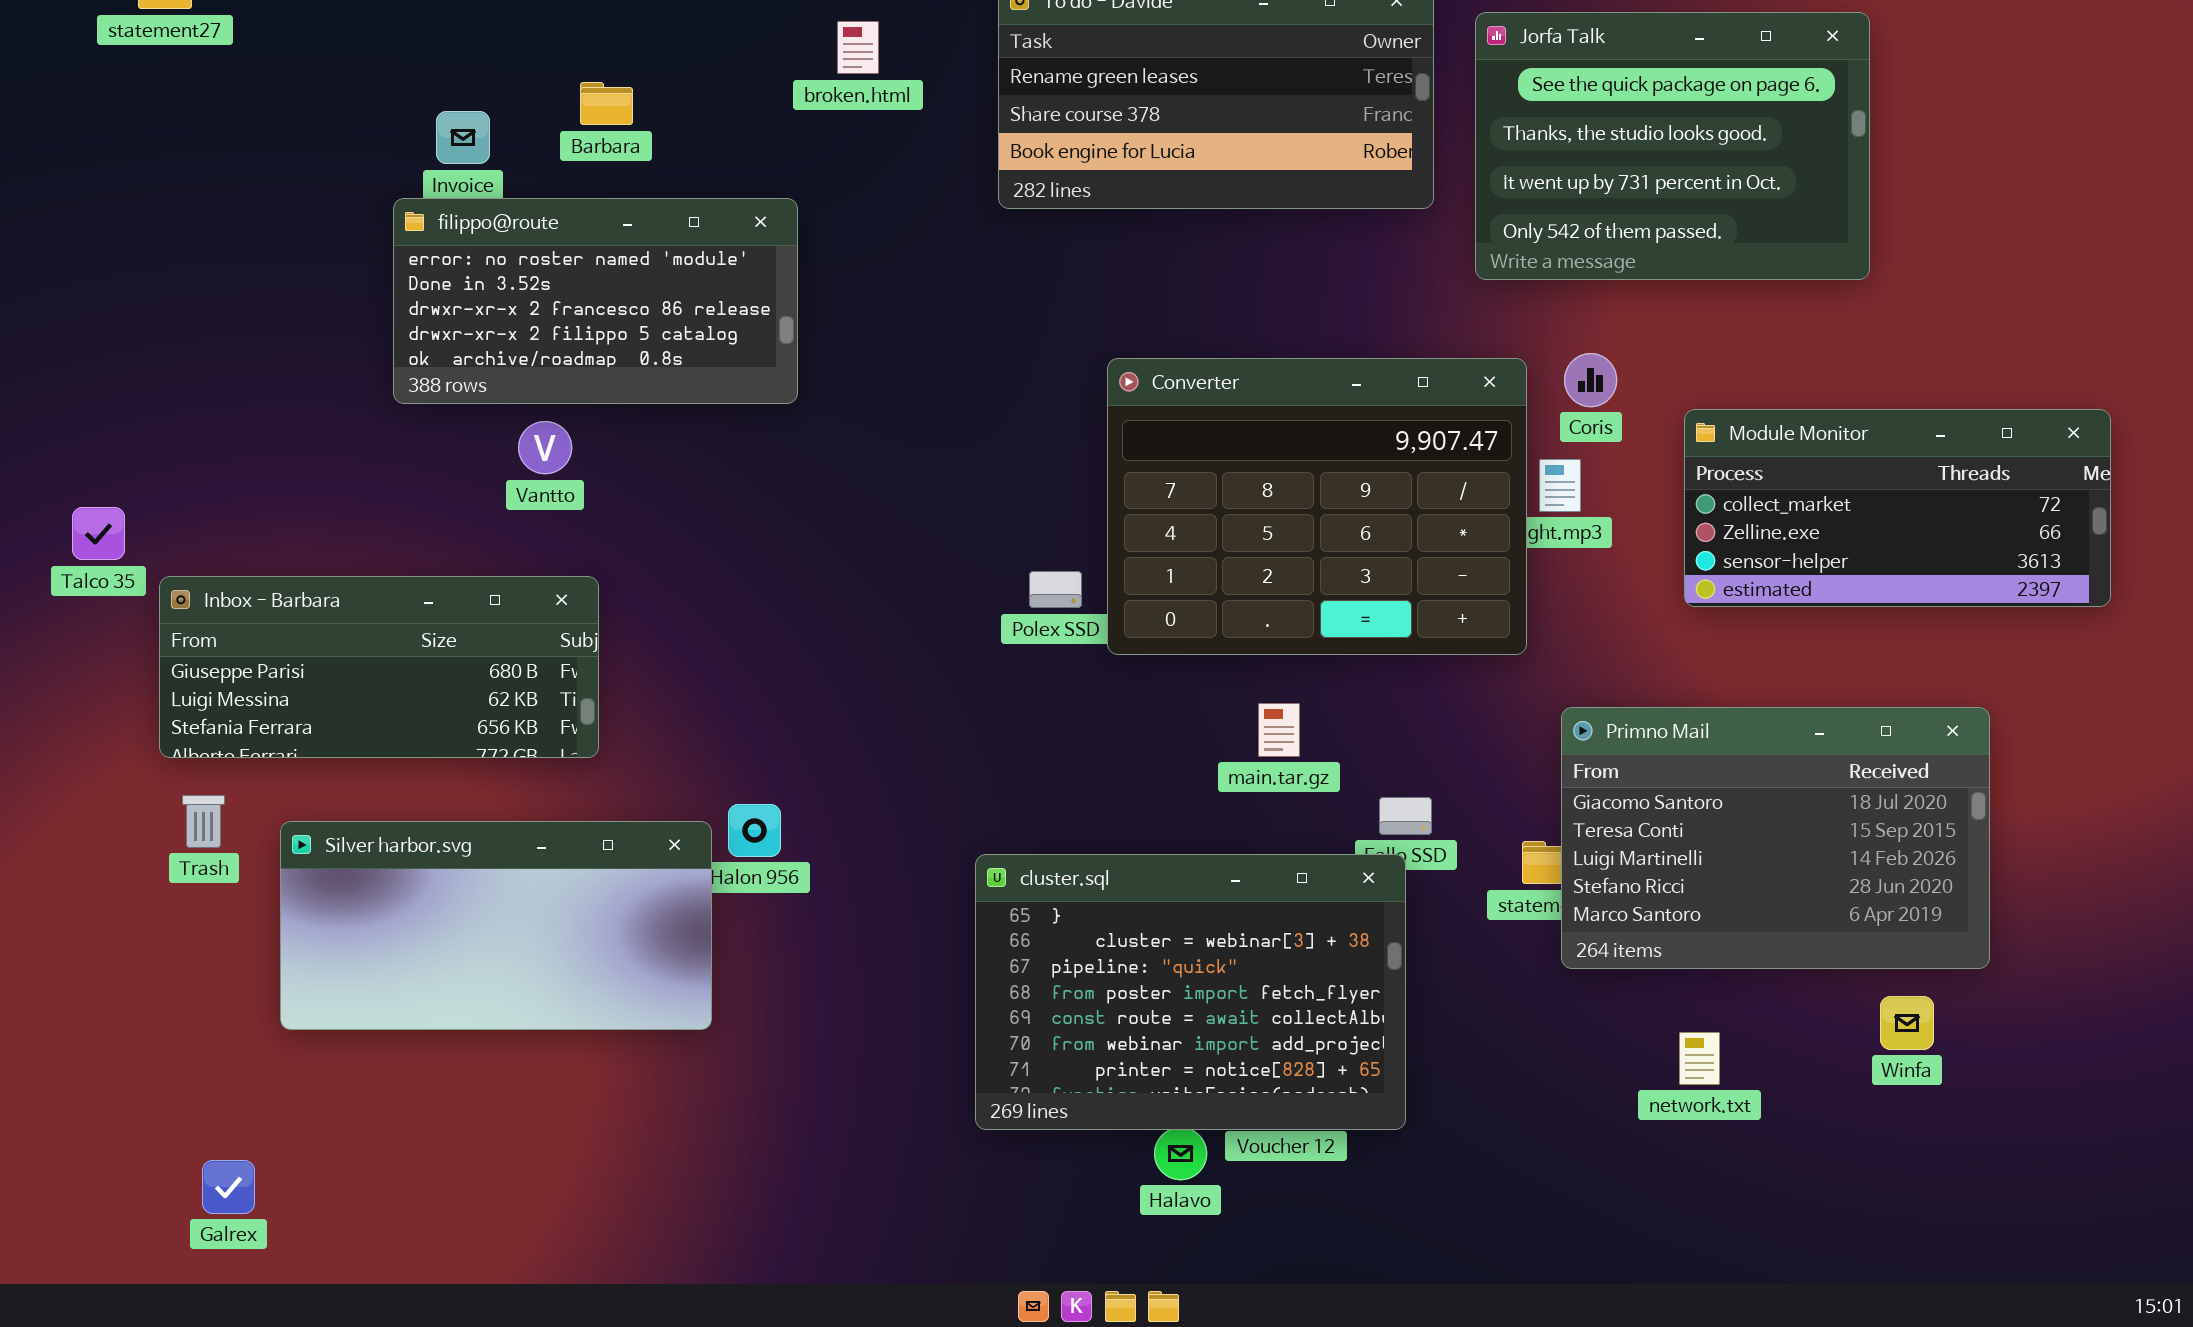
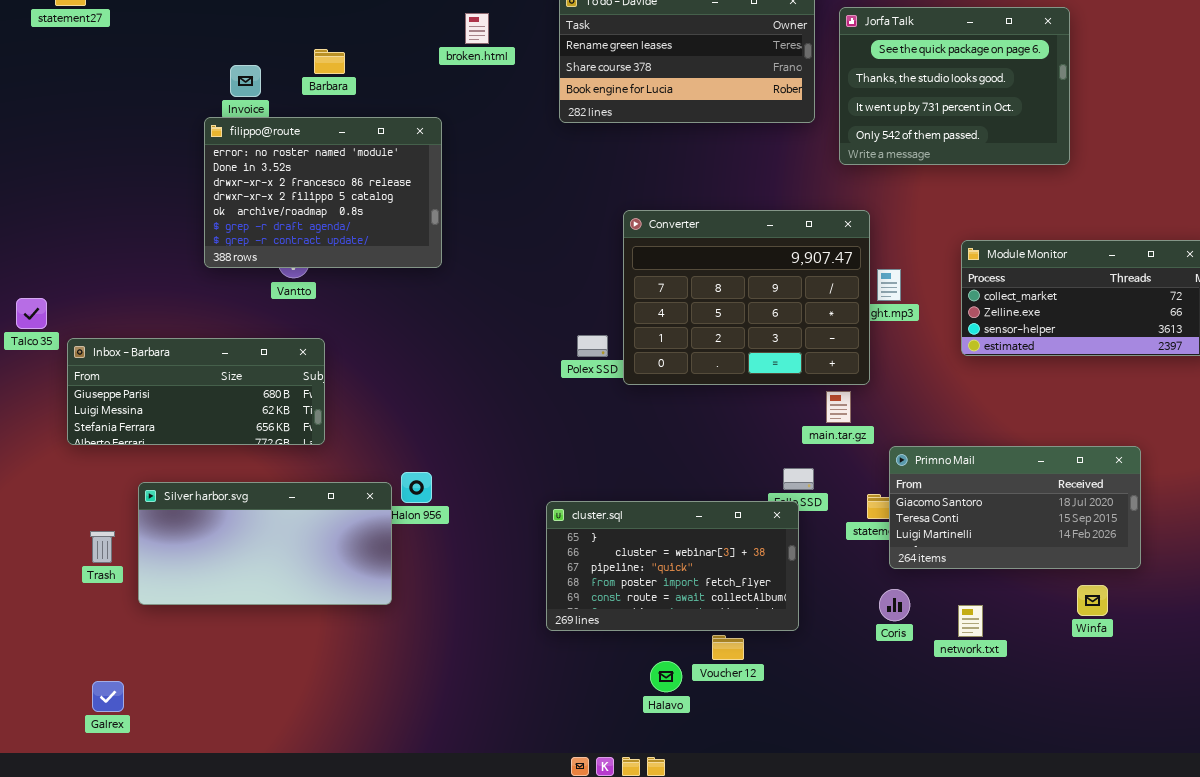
filippo@route: [393,198,798,404] -> [204,117,442,268], resized
Coris: [1564,353,1617,407] -> [879,589,910,621], moved
main.tar.gz: [1258,703,1300,757] -> [826,391,851,423], moved
Primno Mail: [1561,707,1990,969] -> [889,446,1141,569], resized
Trash: [182,795,225,848] -> [90,531,115,563], moved
cluster.sql: [975,854,1406,1130] -> [546,501,799,631], resized

